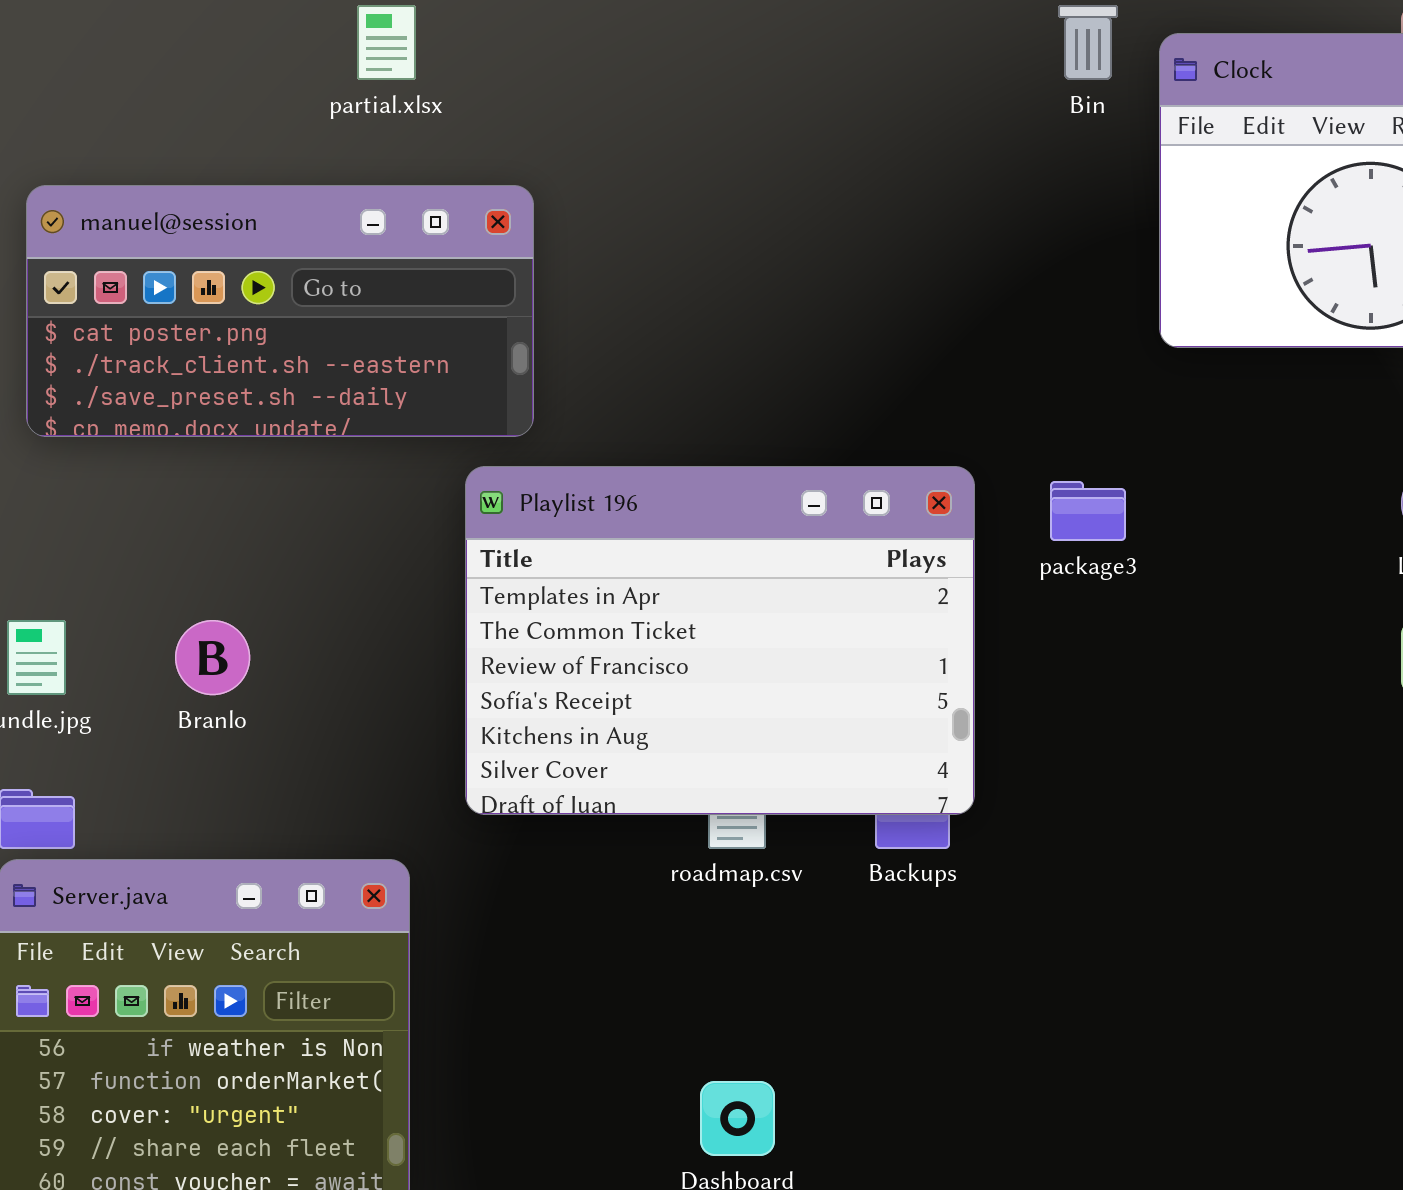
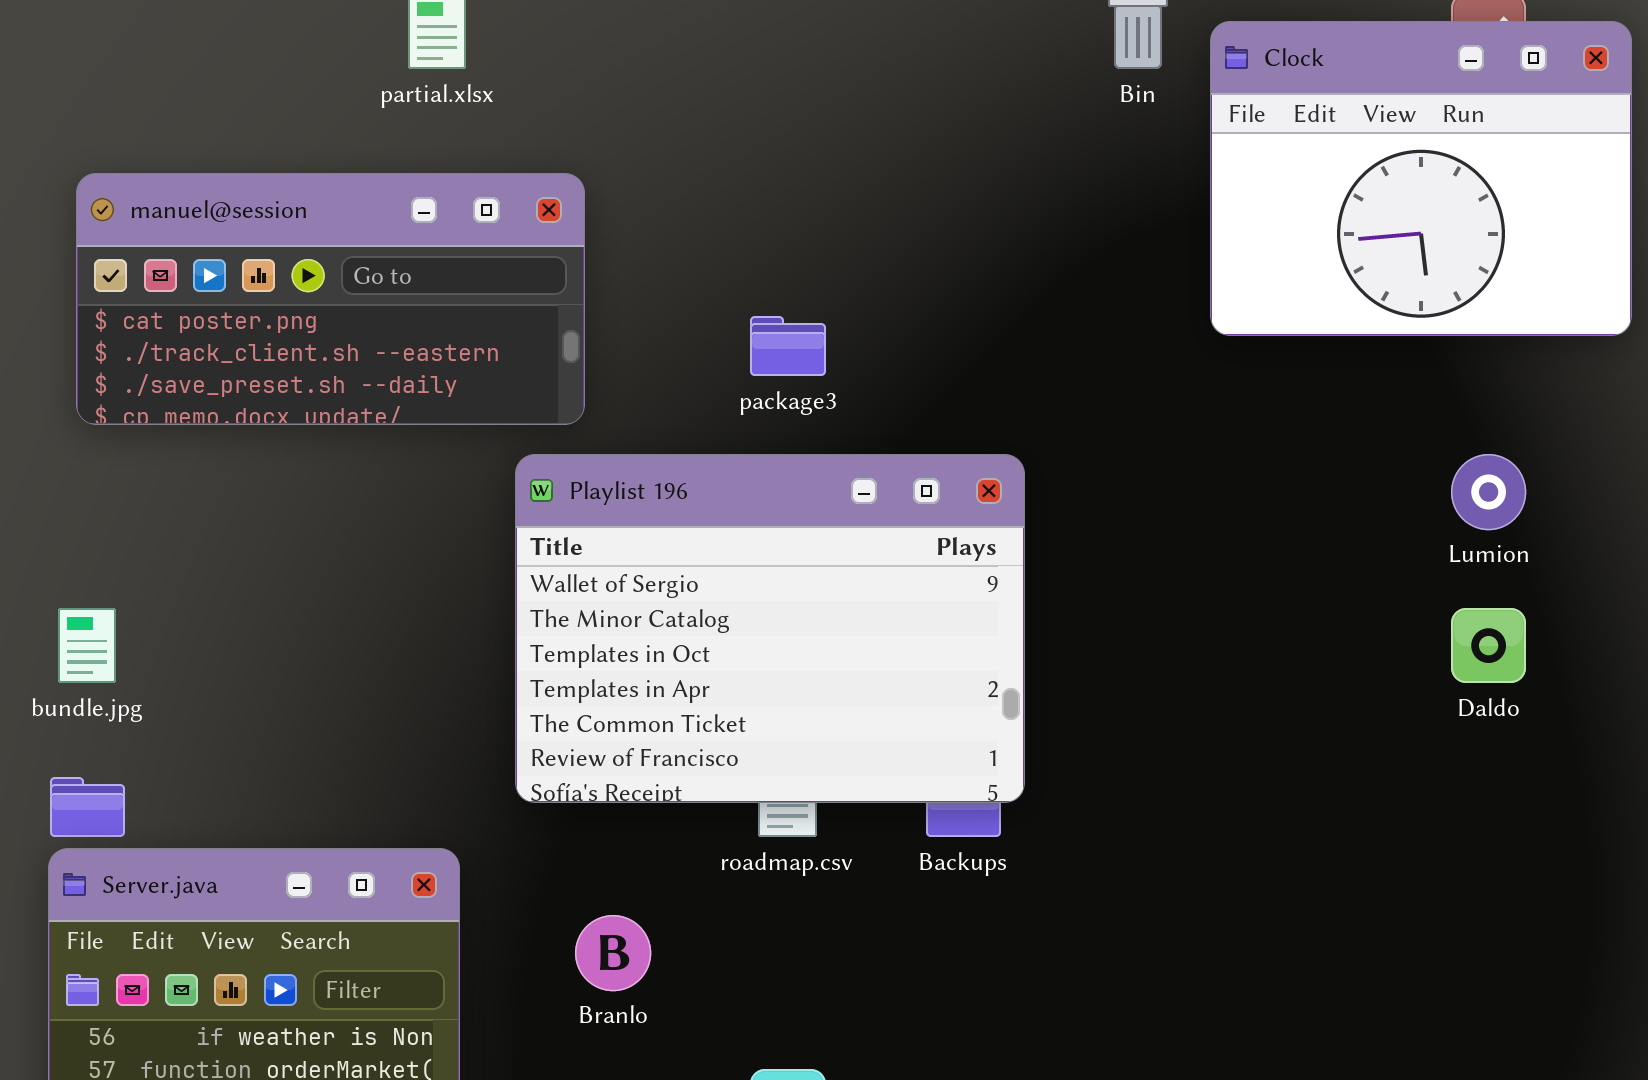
Playlist 196: [465,466,975,815] -> [515,454,1025,803], scrolled up 3 rows
package3: [1050,481,1126,541] -> [750,316,826,376], moved
Branlo: [175,620,250,695] -> [575,915,651,991], moved

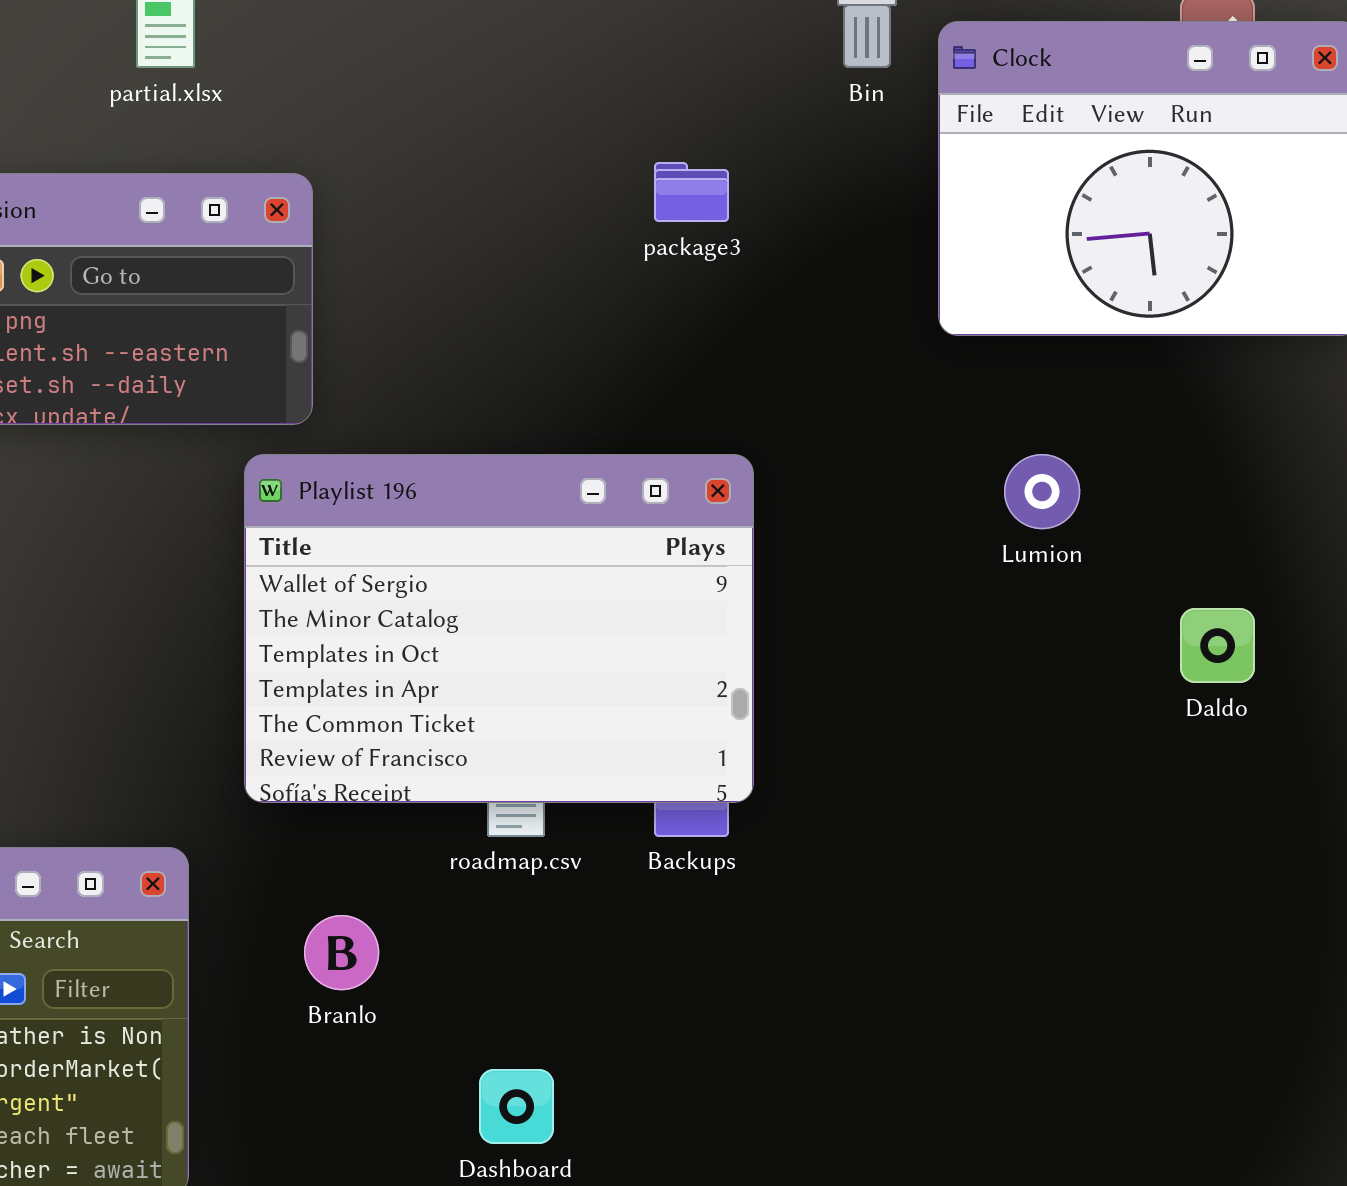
package3: [750,316,826,376] -> [654,162,729,222], moved
Lumion: [1451,454,1526,530] -> [1004,454,1080,529], moved

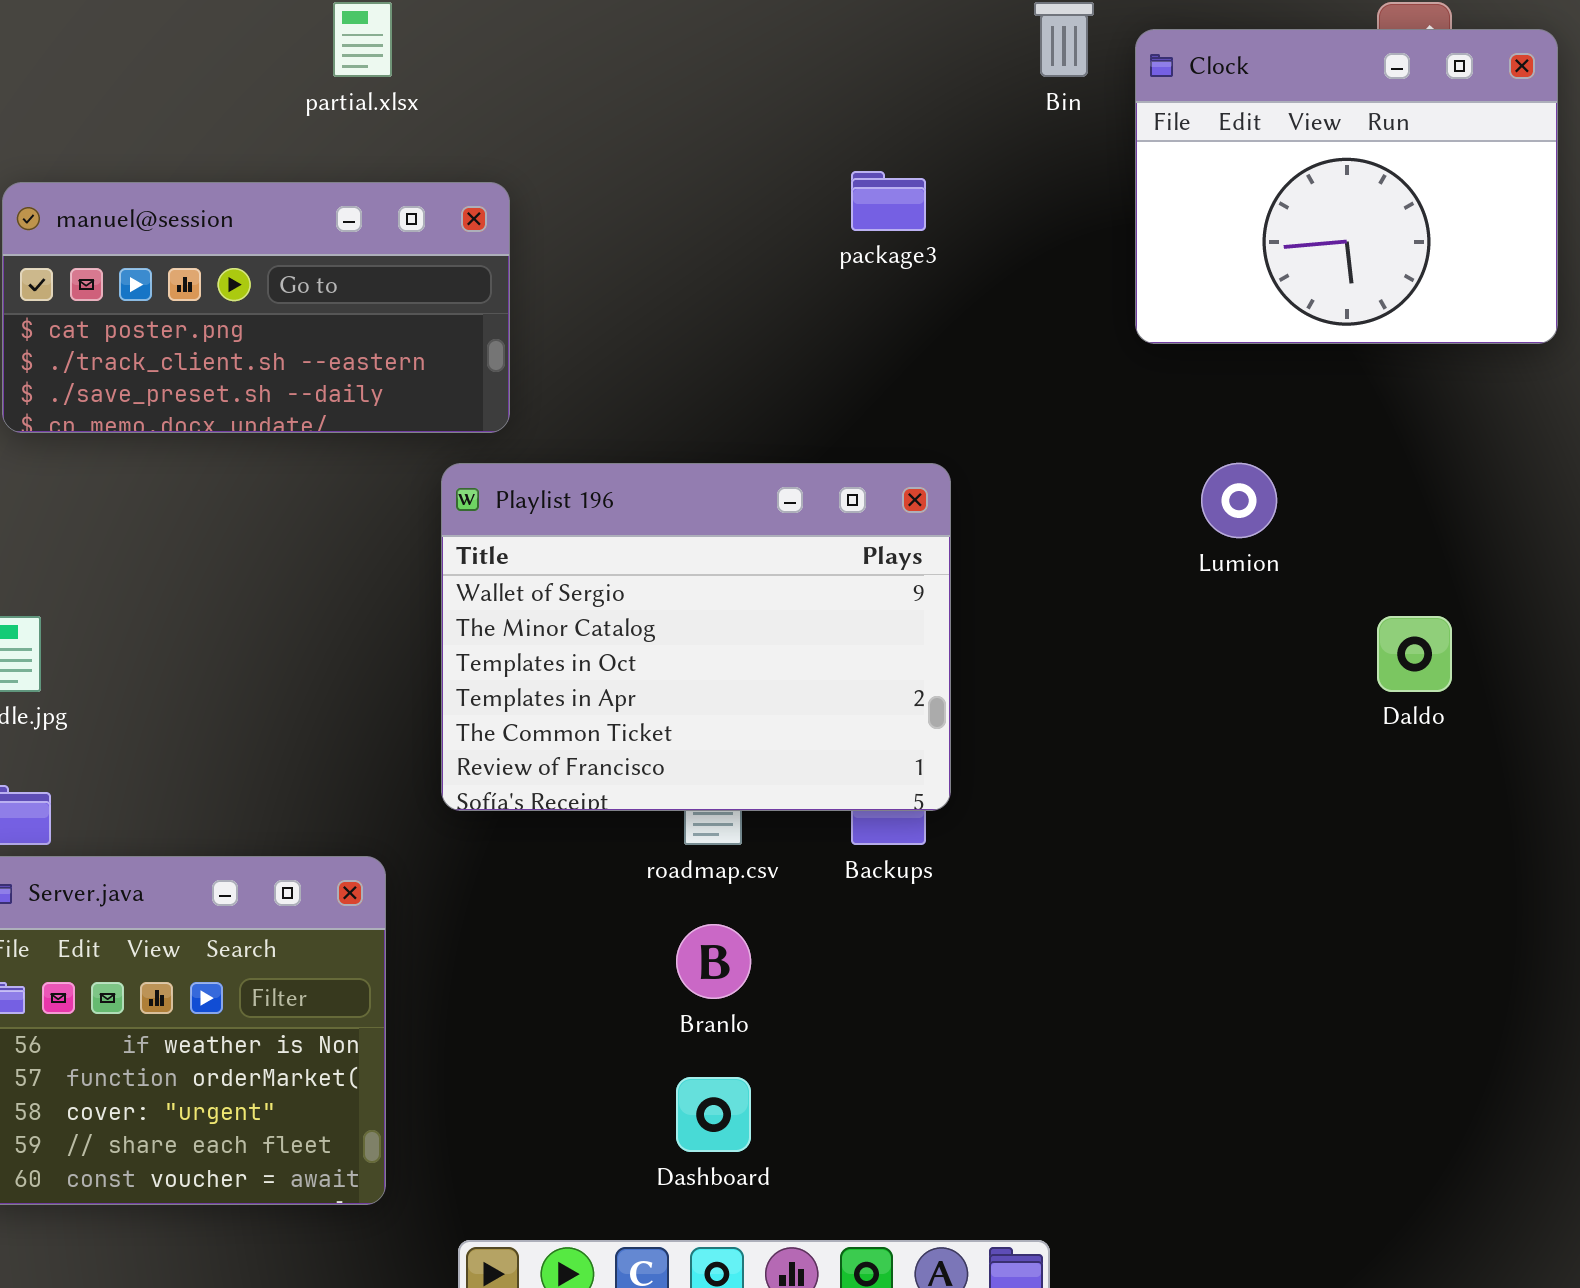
Branlo: [304,915,379,990] -> [676,924,751,999], moved

